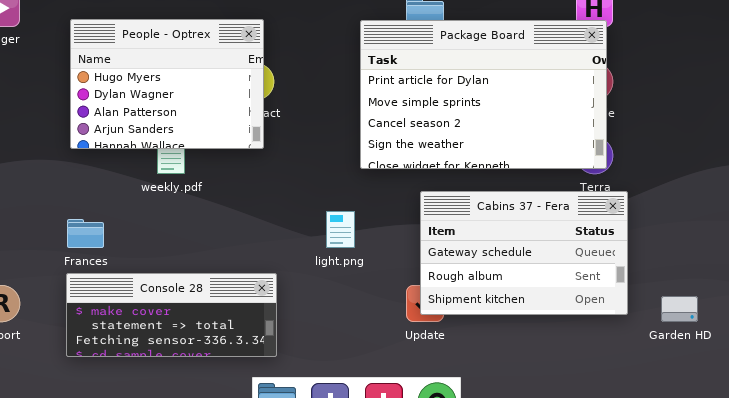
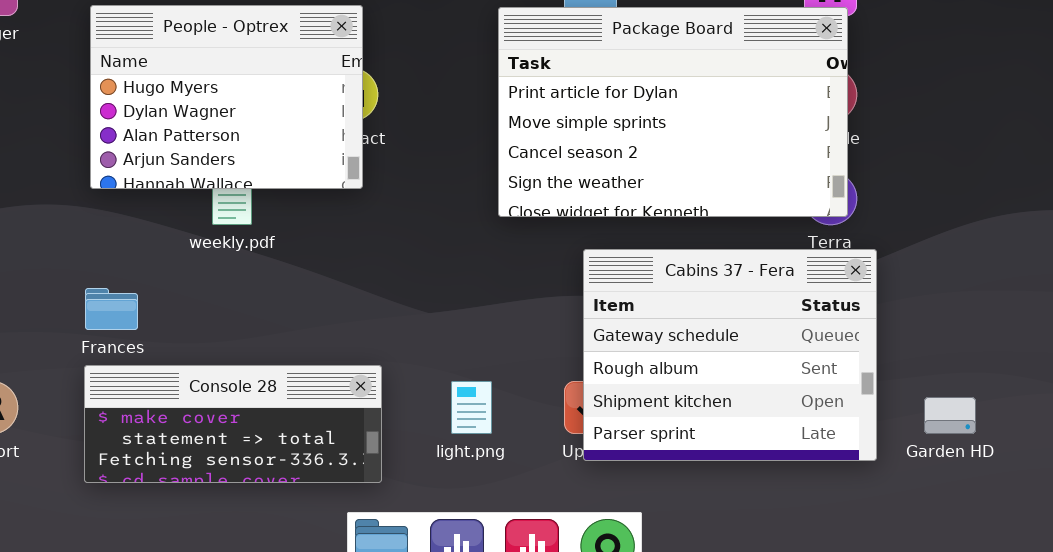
Cabins 37 - Fera: [420,191,628,315] -> [583,249,877,461], resized
light.png: [326,211,355,248] -> [451,381,492,434], moved

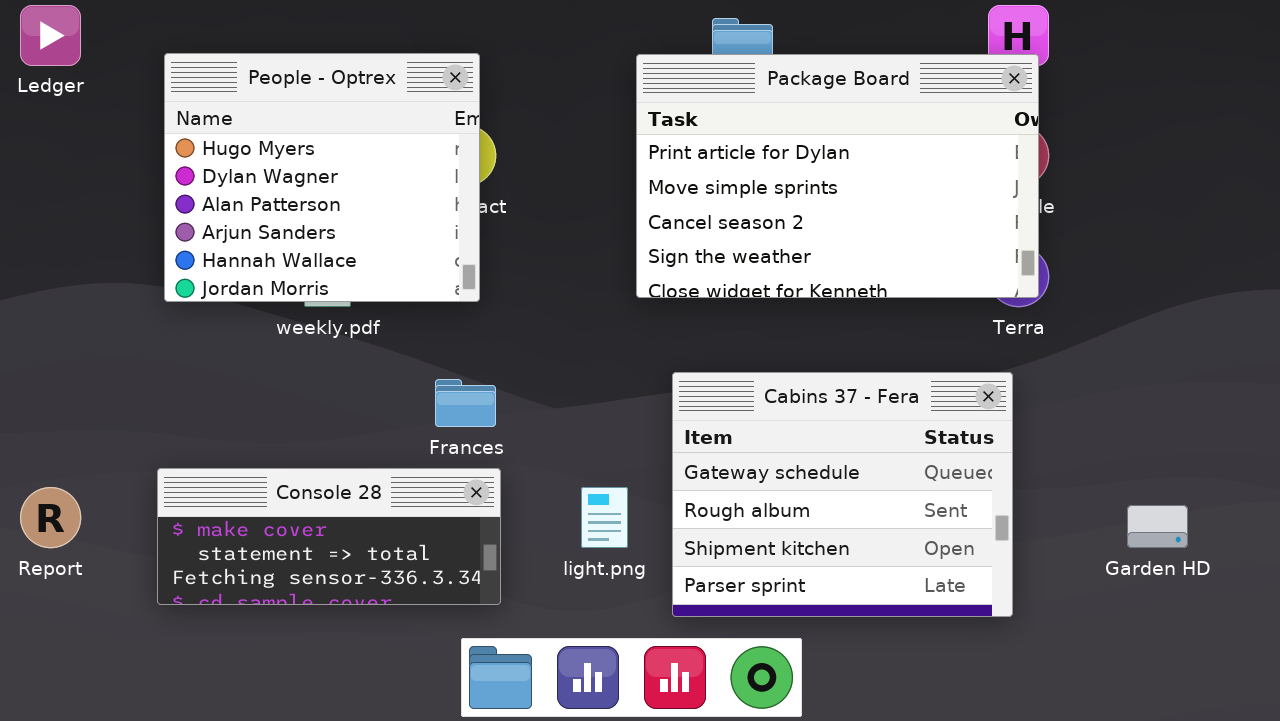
People - Optrex: [90,5,363,189] -> [164,53,480,302], resized
Cabins 37 - Fera: [583,249,877,461] -> [672,372,1013,617], moved
Frances: [85,288,138,330] -> [435,379,496,427], moved

